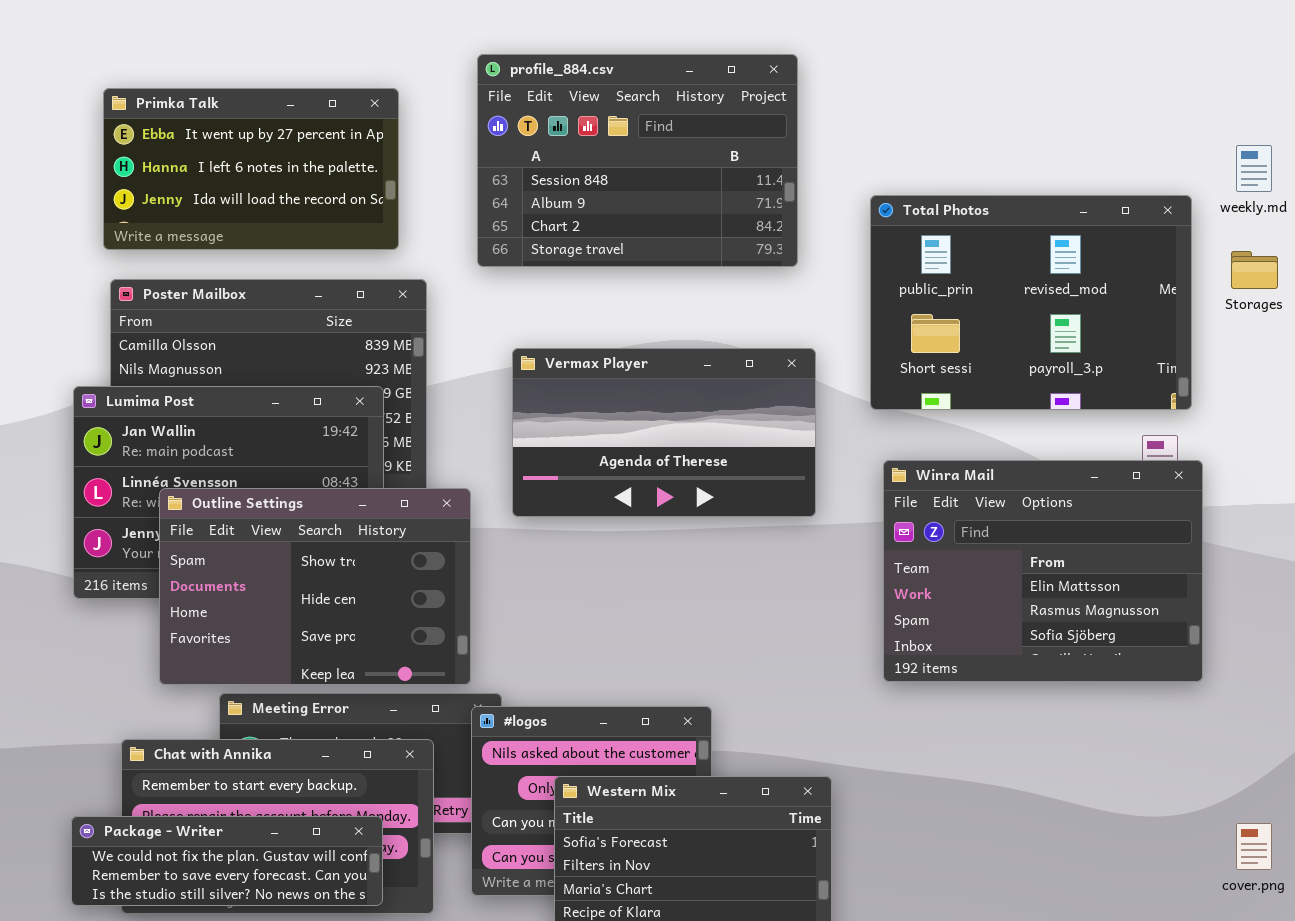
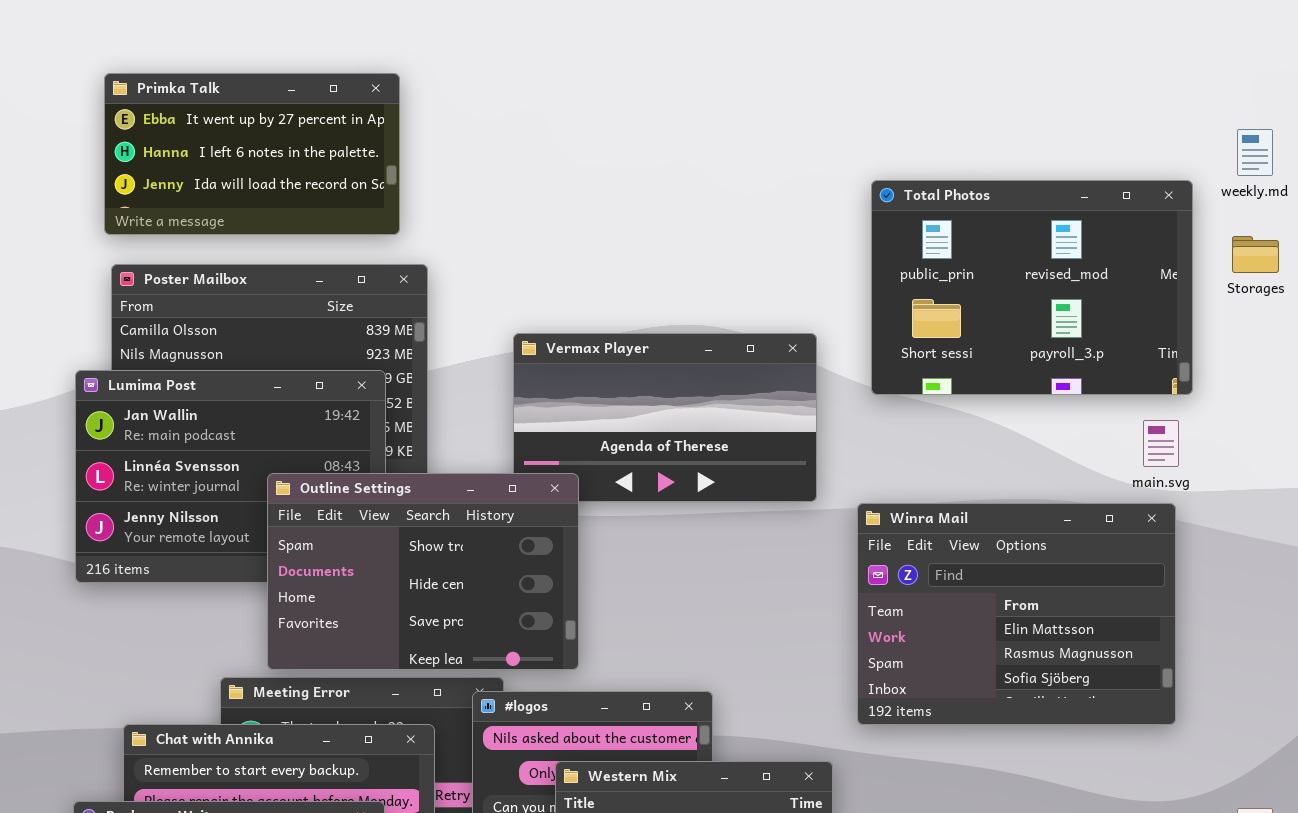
profile_884.csv: [477,54,798,267] -> none, closed
Winra Mail: [883,460,1203,682] -> [857,503,1176,725], moved
Outline Settings: [159,488,471,685] -> [267,473,579,670], moved

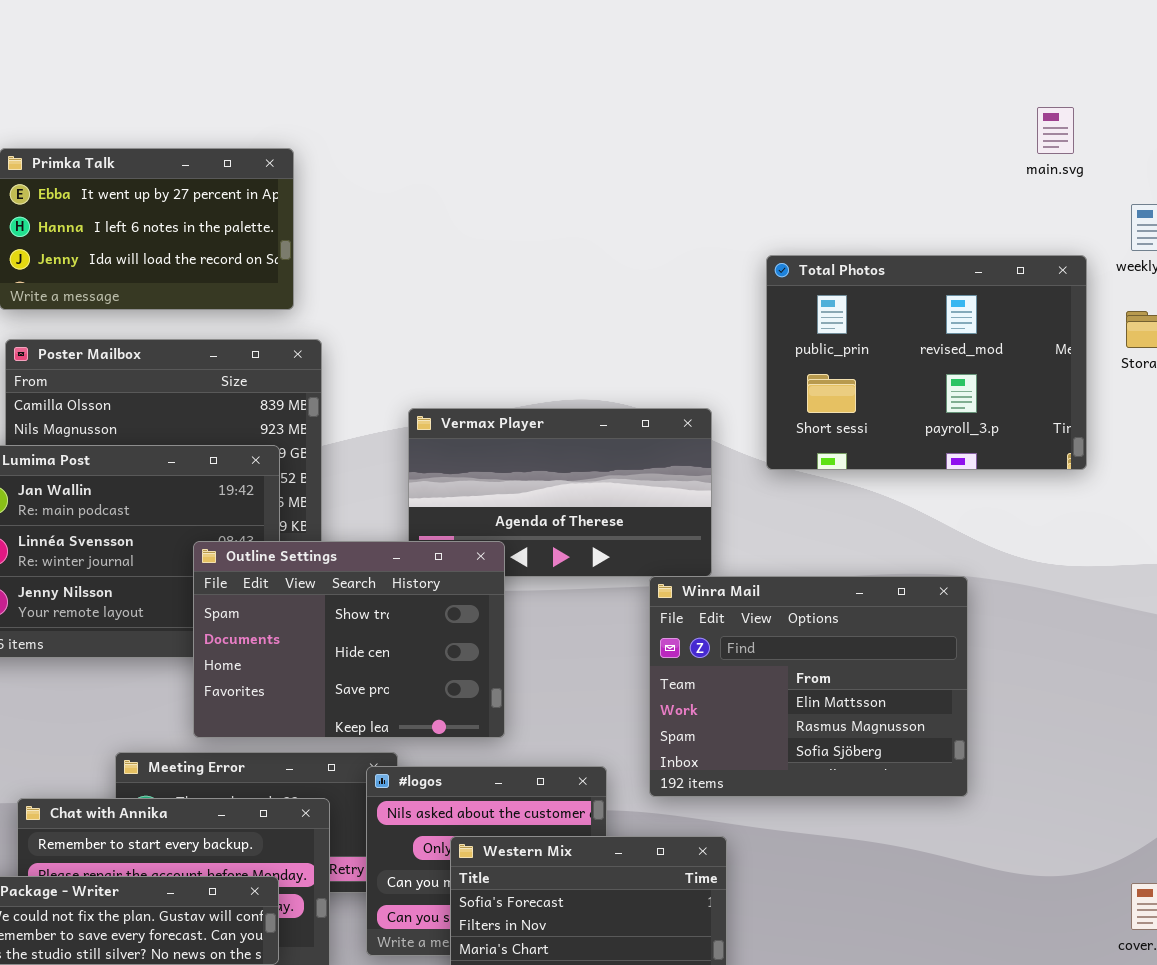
main.svg: [1143,420,1179,467] -> [1037,107,1074,154], moved
Outline Settings: [267,473,579,670] -> [193,541,505,738], moved
Winra Mail: [857,503,1176,725] -> [649,576,968,797], moved

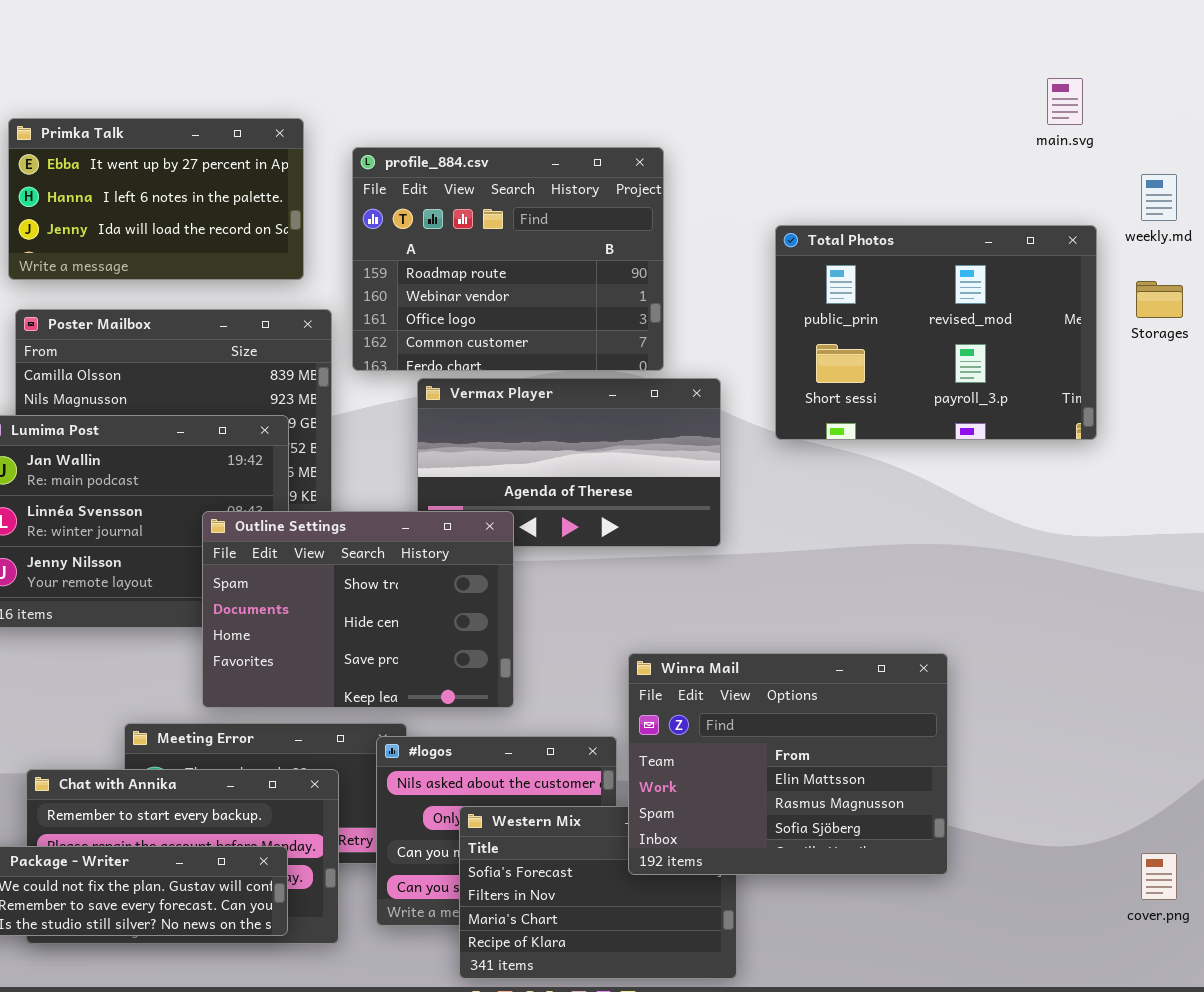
profile_884.csv: none -> [352,147,664,371], opened
Winra Mail: [649,576,968,797] -> [628,653,948,875], moved

